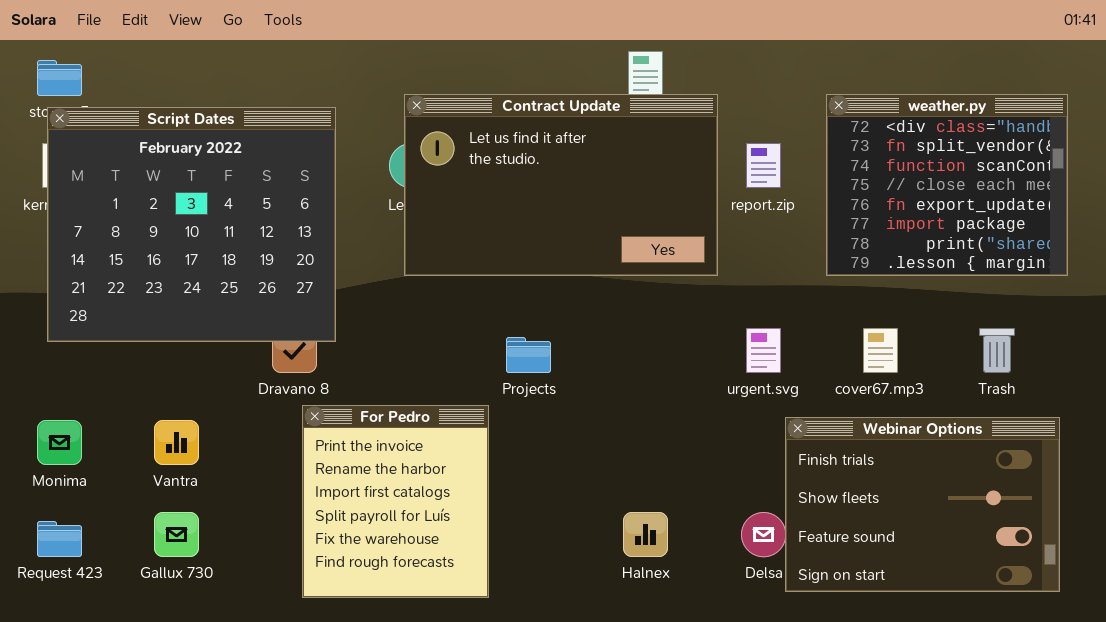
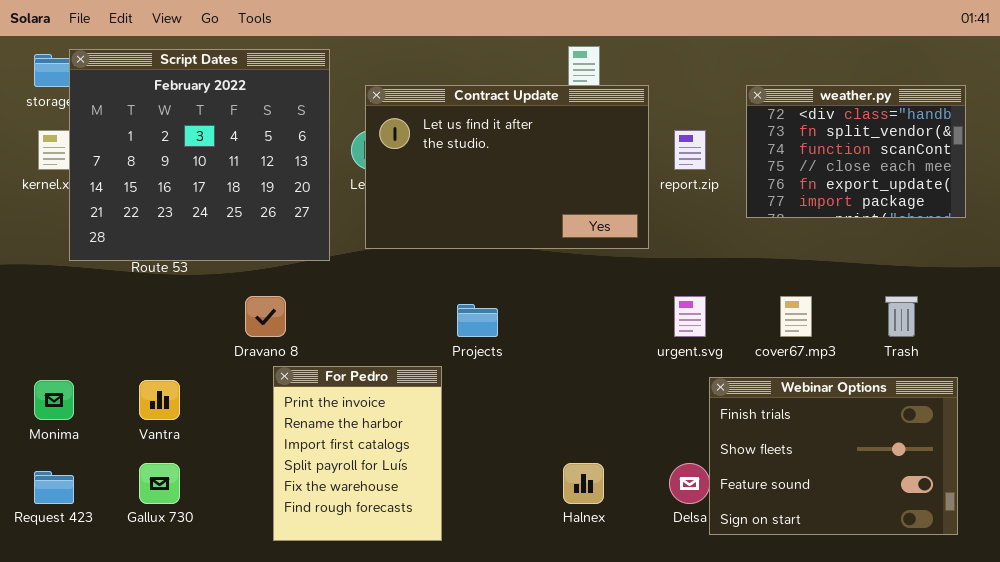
weather.py: [826,94,1068,276] -> [746,85,966,218], resized
Script Dates: [47,107,336,342] -> [69,49,330,261], moved

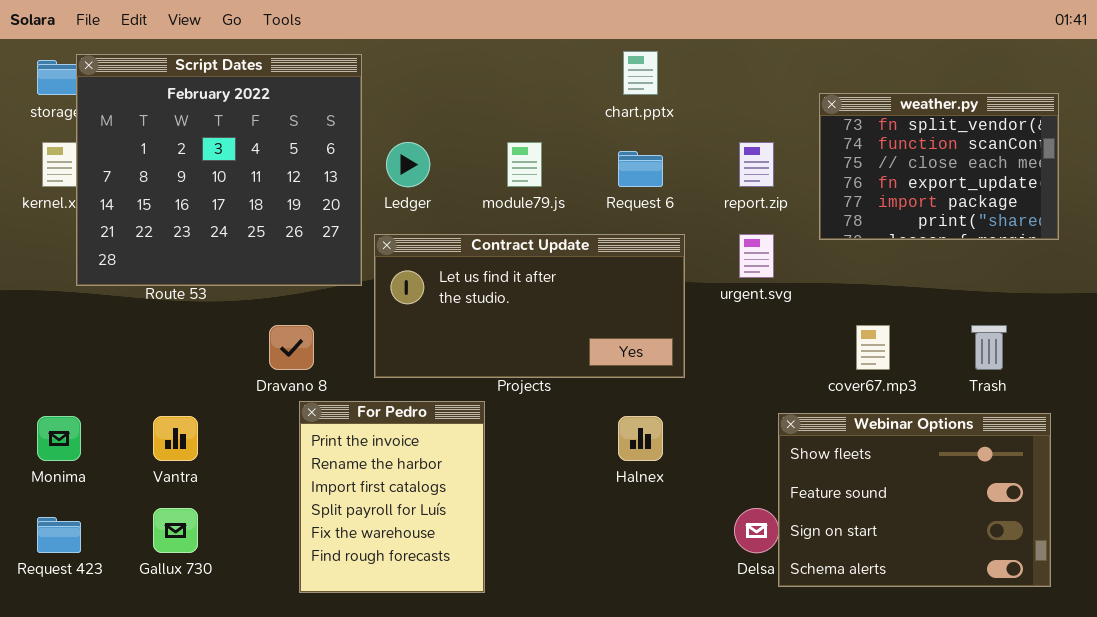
Contract Update: [365,85,649,249] -> [374,234,685,378], moved, resized
weather.py: [746,85,966,218] -> [819,93,1059,240], scrolled down 1 row
urgent.svg: [674,296,706,337] -> [739,234,774,278], moved
Webinar Options: [709,377,958,535] -> [778,413,1051,587], scrolled down 1 row
Halnex: [563,463,604,504] -> [618,416,663,461], moved

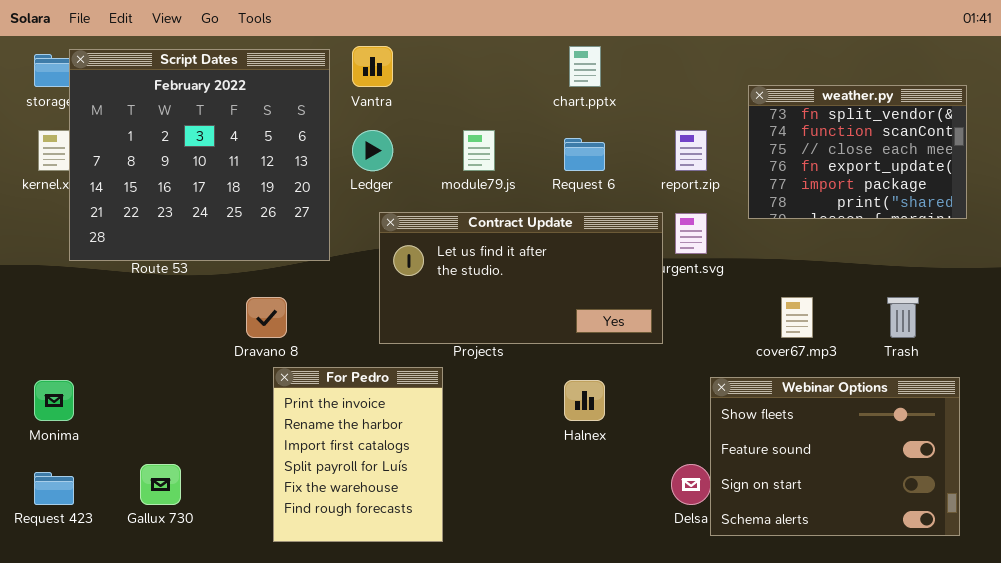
Contract Update: [374,234,685,378] -> [379,212,663,344], moved
Vantra: [153,416,198,461] -> [352,46,393,87], moved

